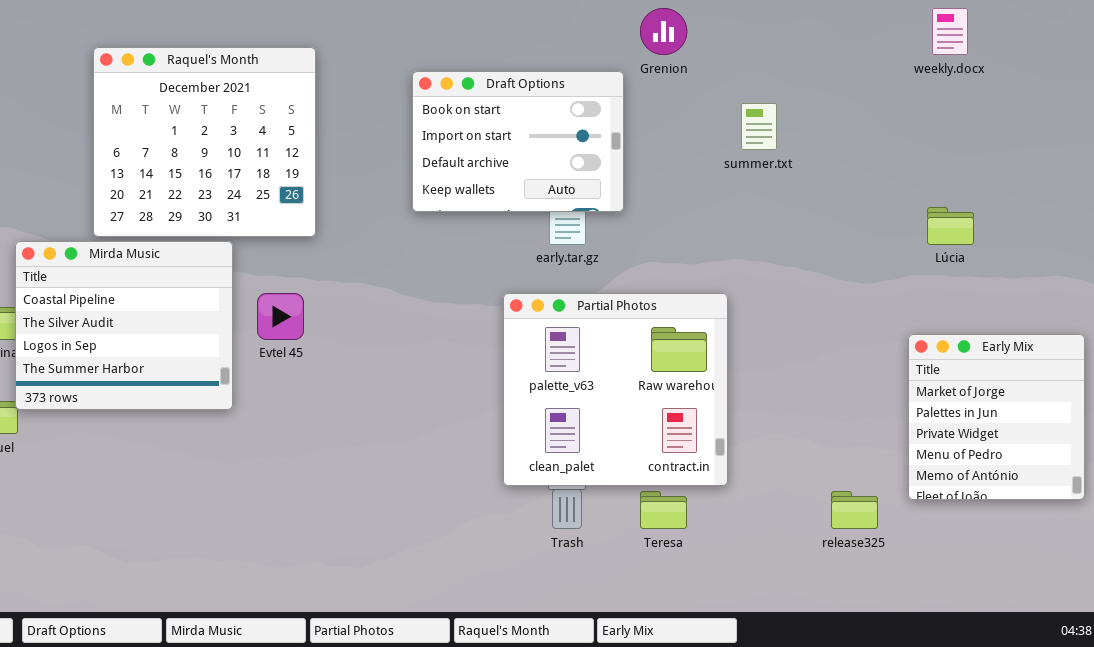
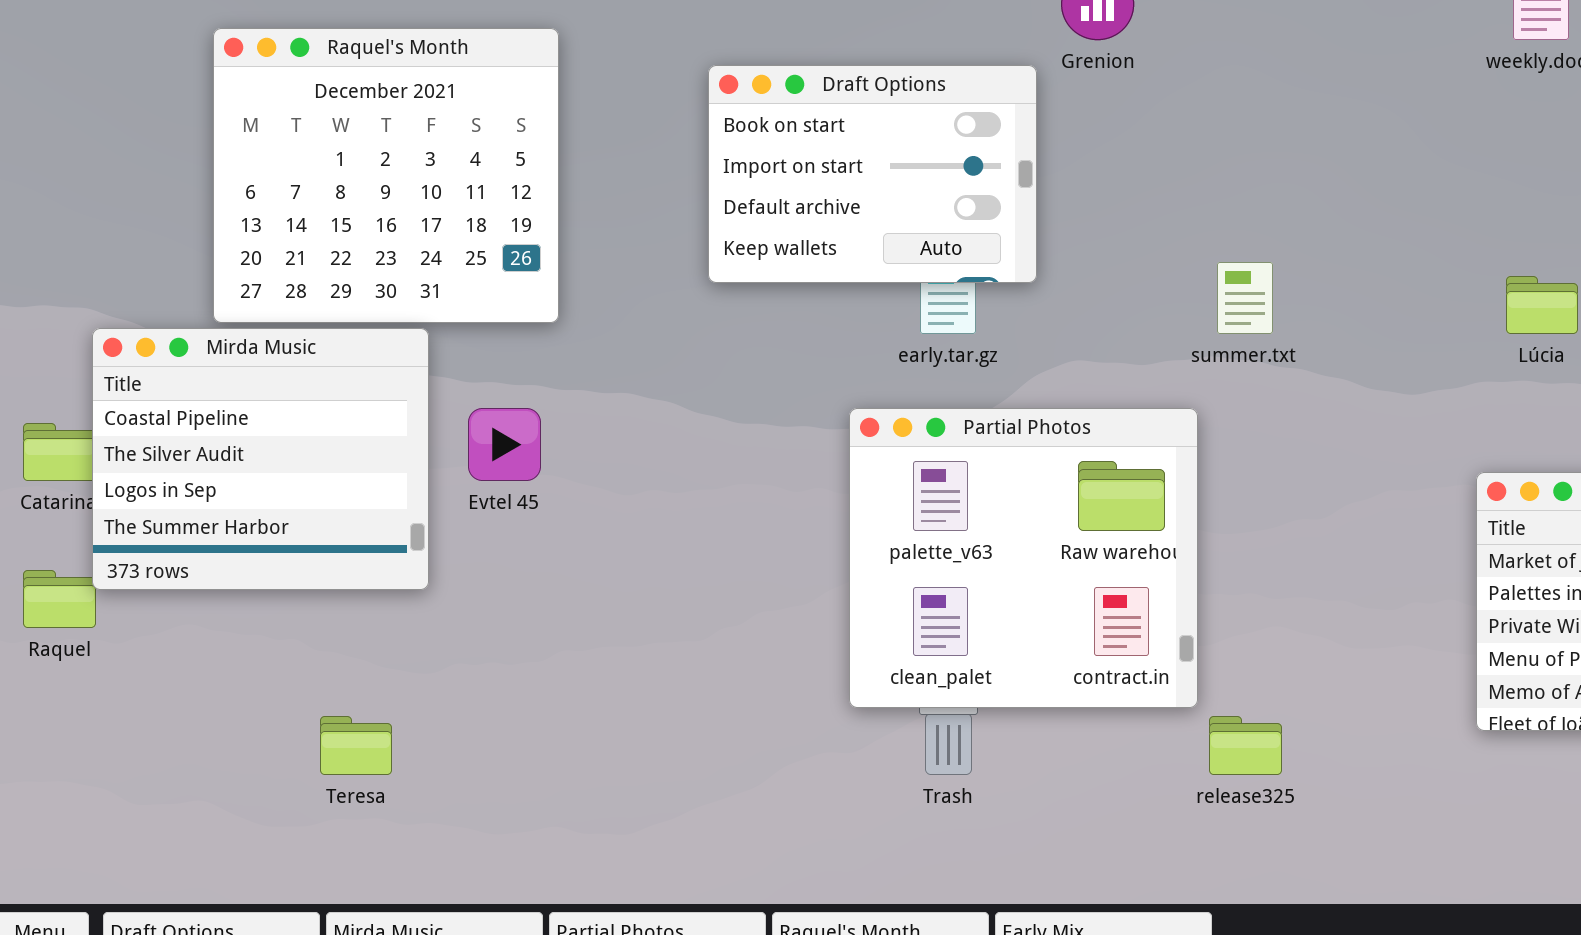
summer.txt: [741,103,777,150] -> [1217,262,1273,334], moved
Teresa: [640,491,687,529] -> [320,716,392,775], moved
release325: [831,491,878,529] -> [1209,716,1282,775], moved

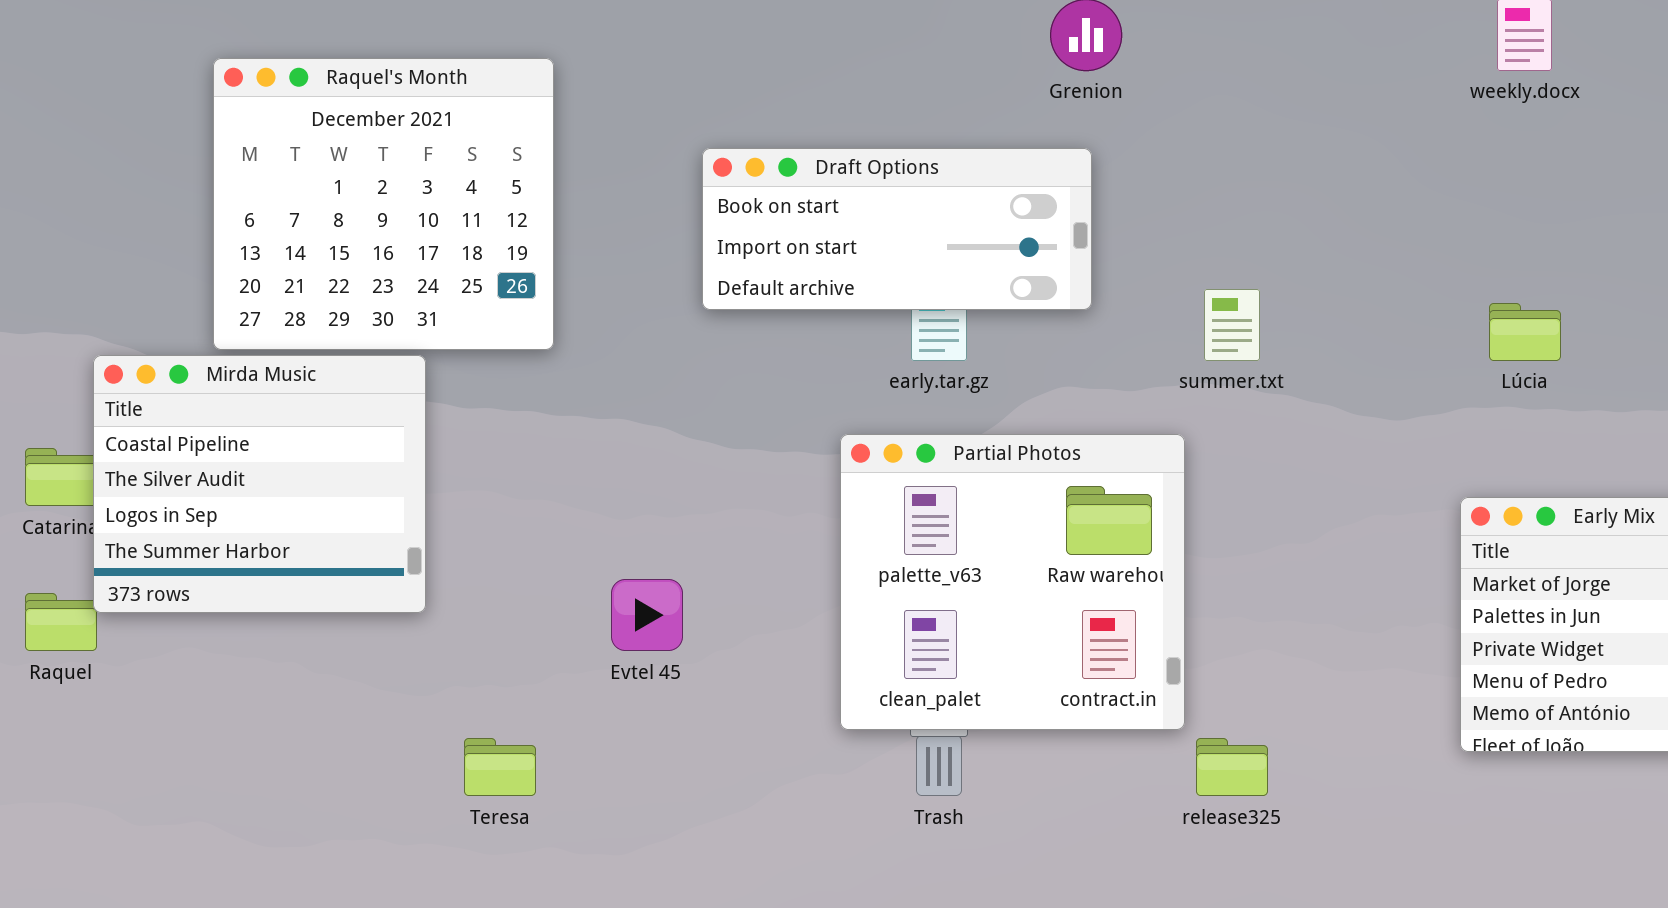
Draft Options: [708,65,1037,283] -> [702,148,1092,310], resized
Evtel 45: [468,408,541,481] -> [611,579,683,651], moved
Teresa: [320,716,392,775] -> [464,738,536,796], moved

